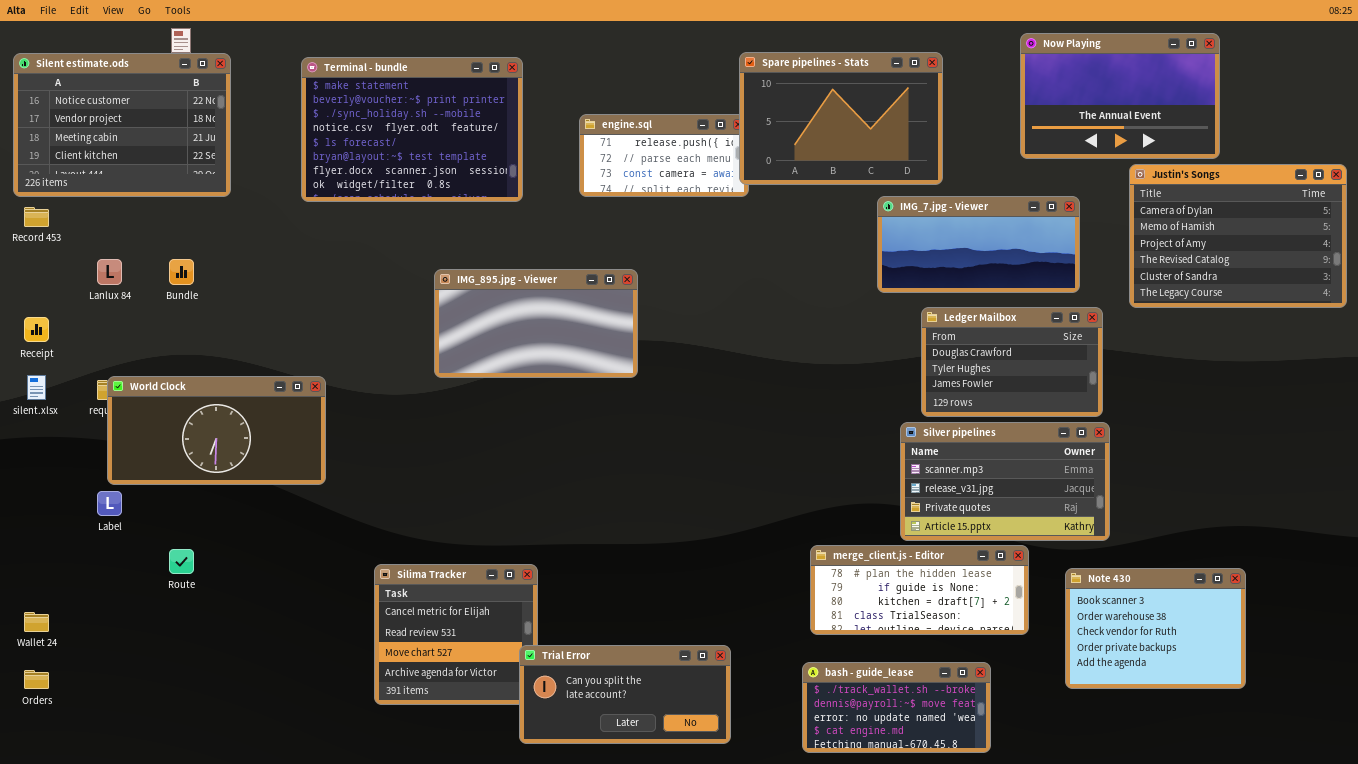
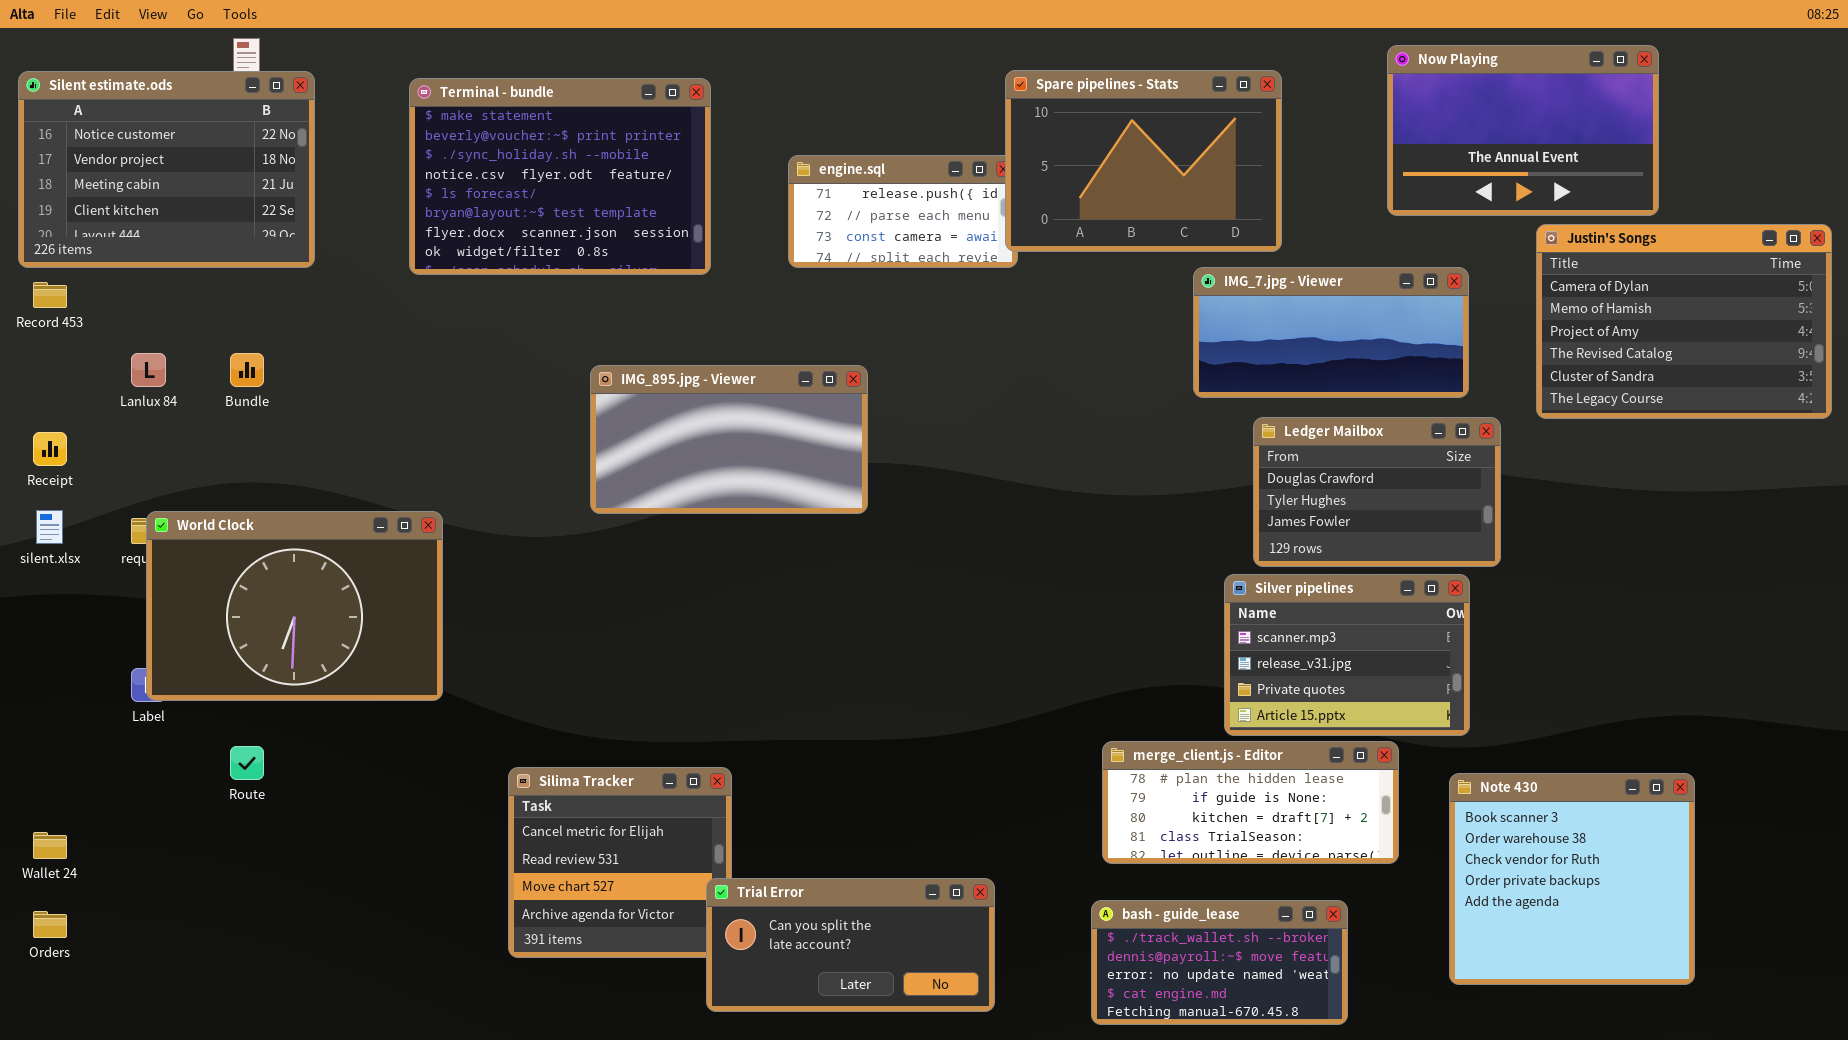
World Clock: [107,376,326,485] -> [146,511,443,701], resized
Silver pipelines: [900,422,1110,541] -> [1224,574,1470,736], resized
Note 430: [1065,568,1246,689] -> [1449,773,1695,985], resized

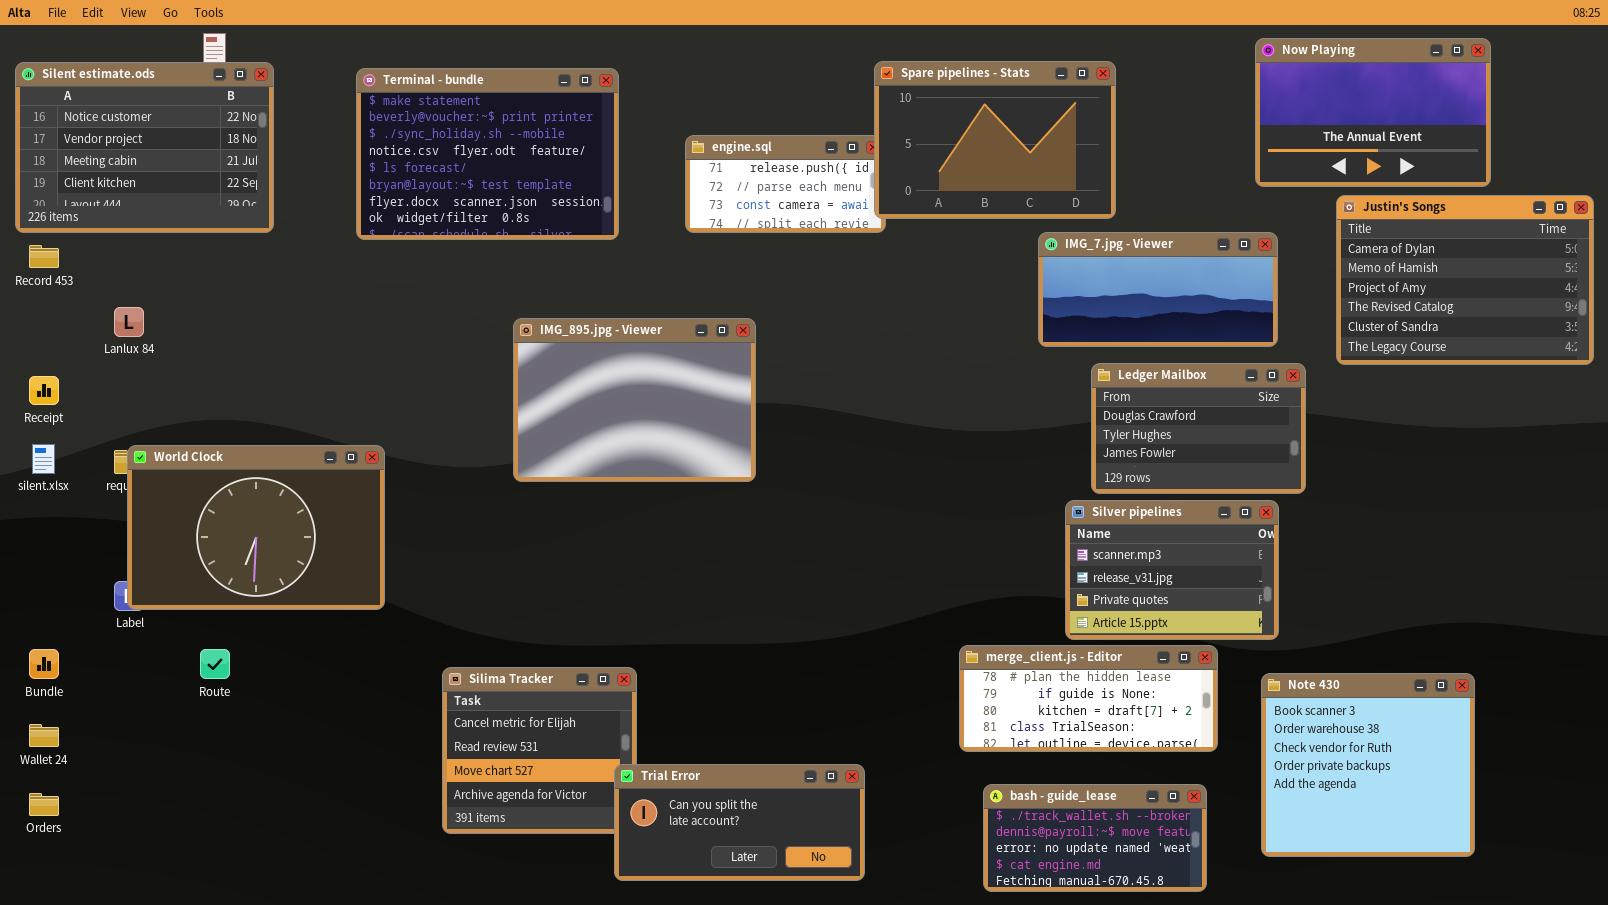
Now Playing: [1387,45,1659,216] -> [1255,38,1491,187], moved
Bundle: [230,353,264,387] -> [29,649,59,679], moved
IMG_895.jpg - Viewer: [590,365,868,514] -> [513,318,756,482], resized
bash - guide_lease: [1091,900,1348,1025] -> [983,784,1207,892], moved

